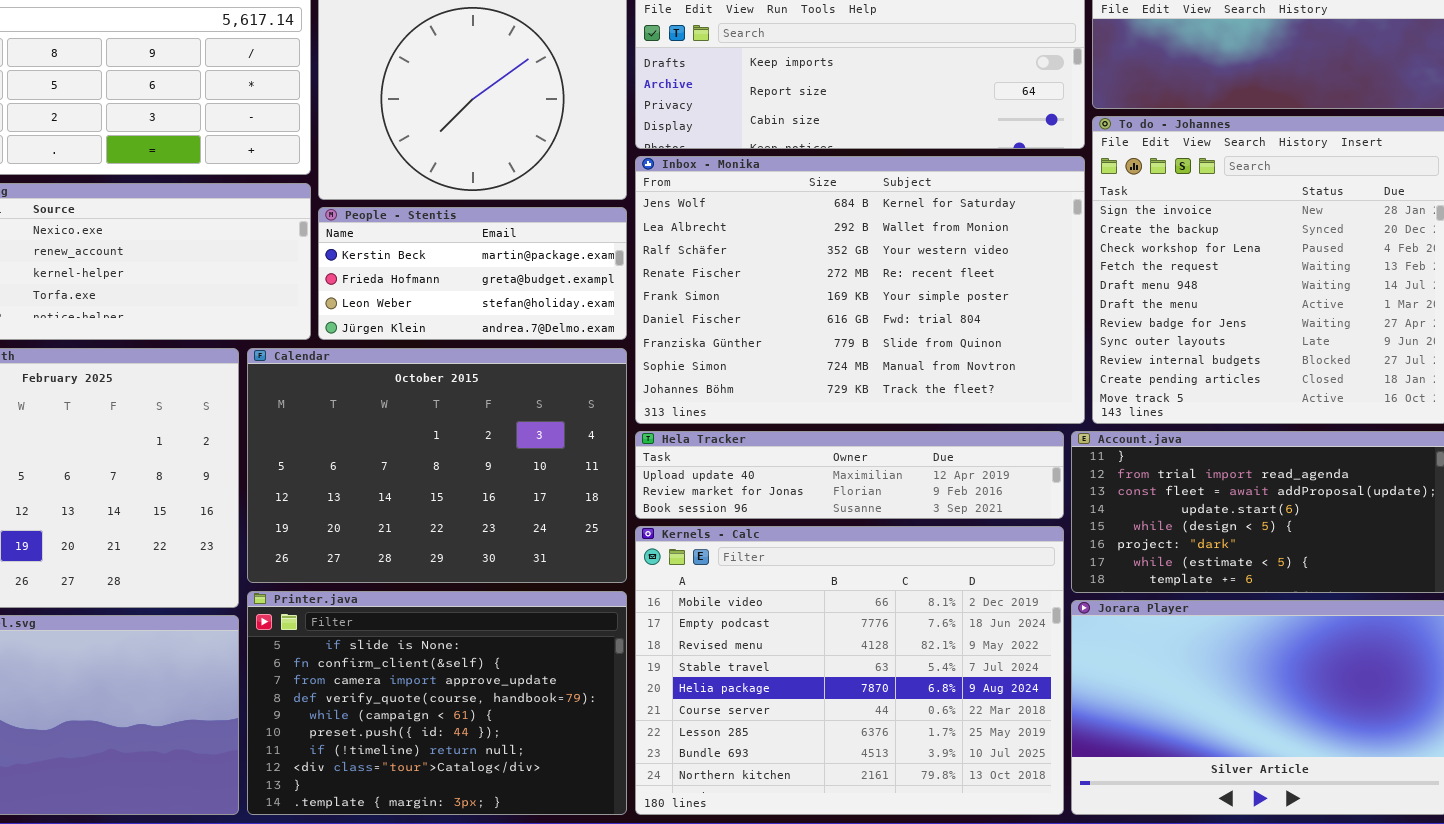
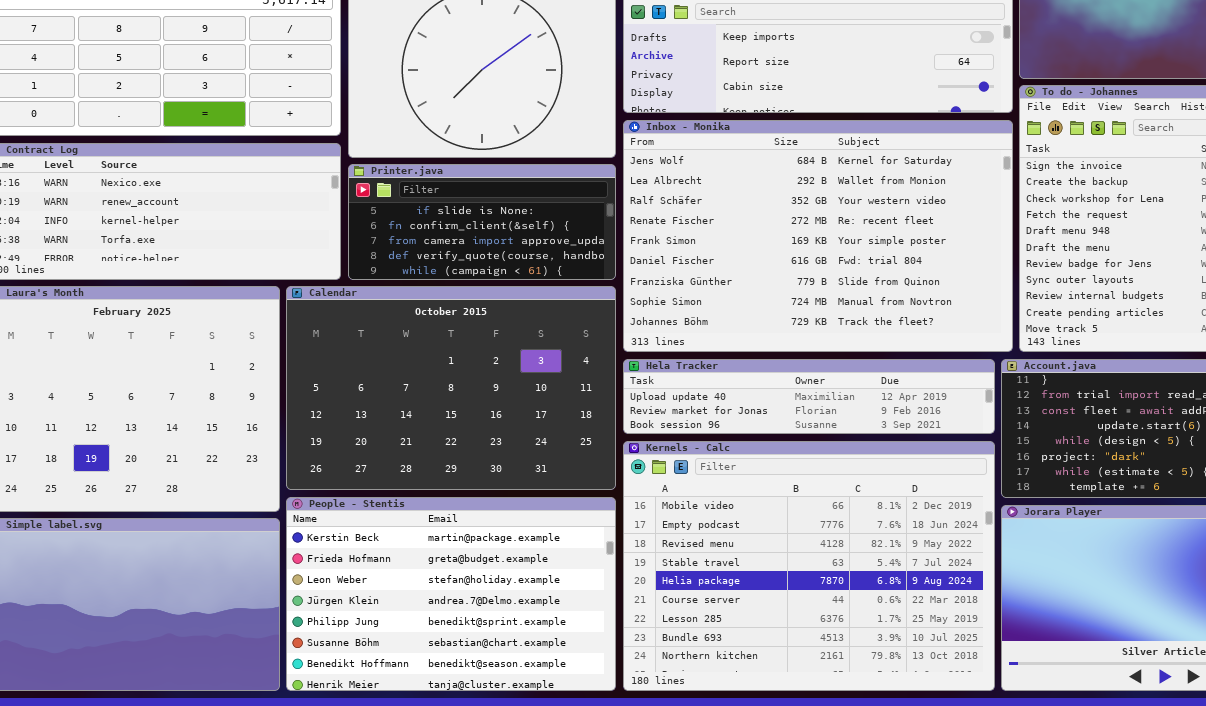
People - Stentis: [318,207,627,340] -> [286,497,616,691], moved, resized
Printer.java: [247,591,627,815] -> [348,164,616,280], moved, resized

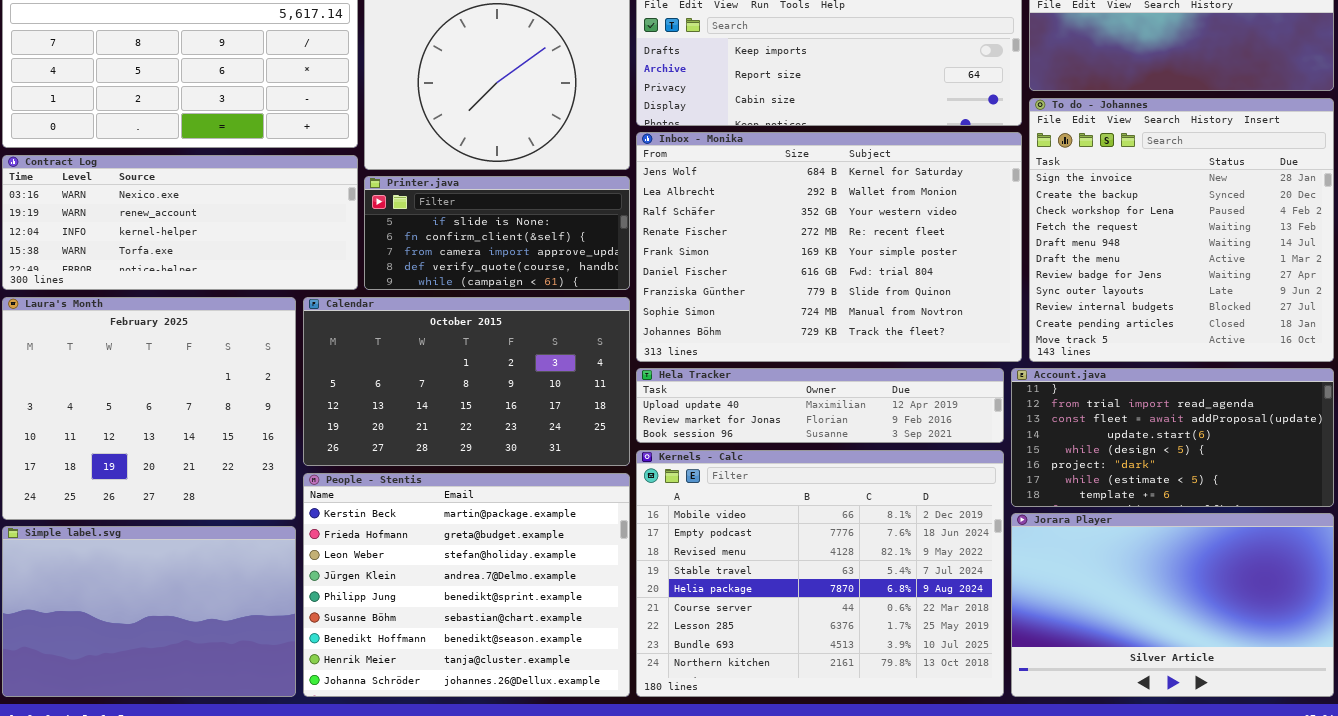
Calendar: [286,286,616,490] -> [303,297,630,466], resized
People - Stentis: [286,497,616,691] -> [303,473,630,697], resized

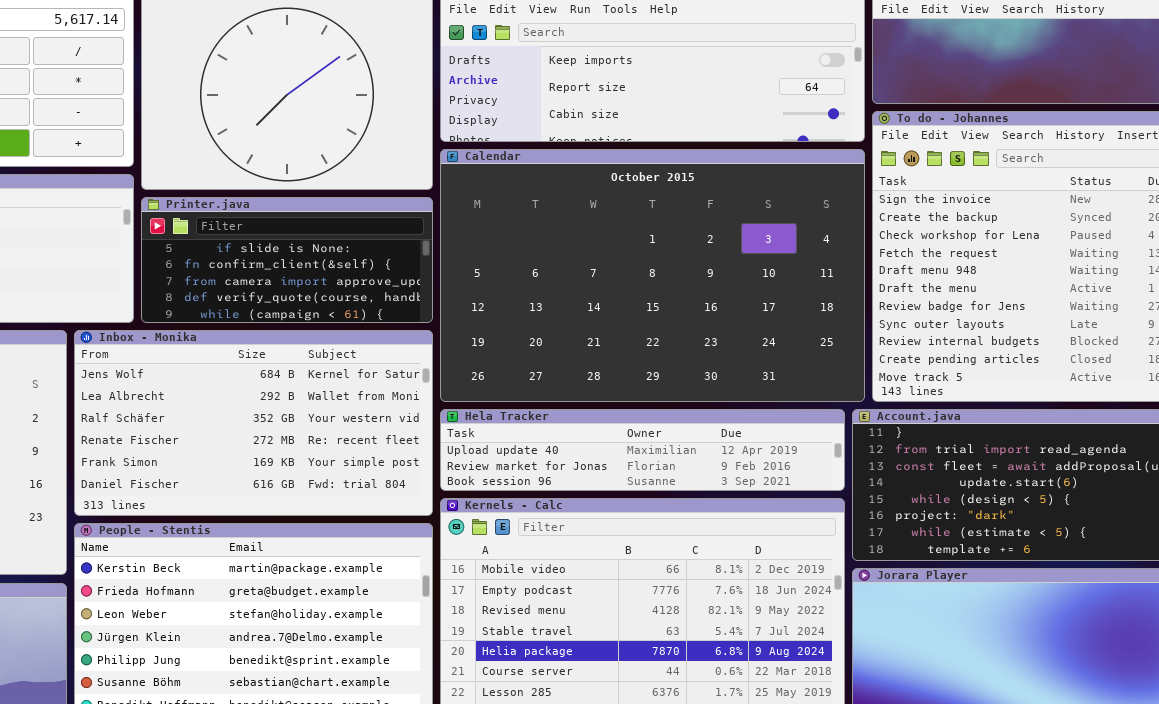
Inbox - Monika: [636,132,1022,362] -> [74,330,433,516], moved, resized
Calendar: [303,297,630,466] -> [440,149,865,402], moved, resized

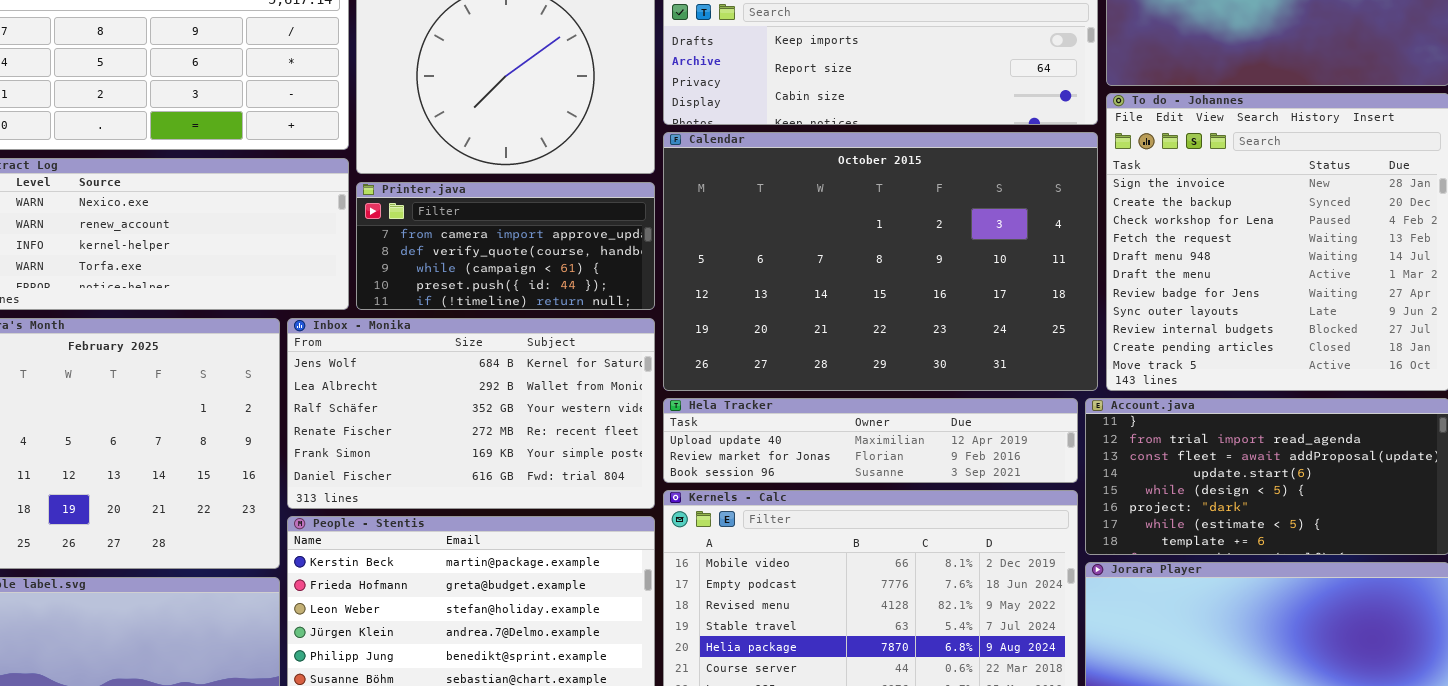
Printer.java: [141,197,433,323] -> [356,182,655,310], scrolled down 2 rows

